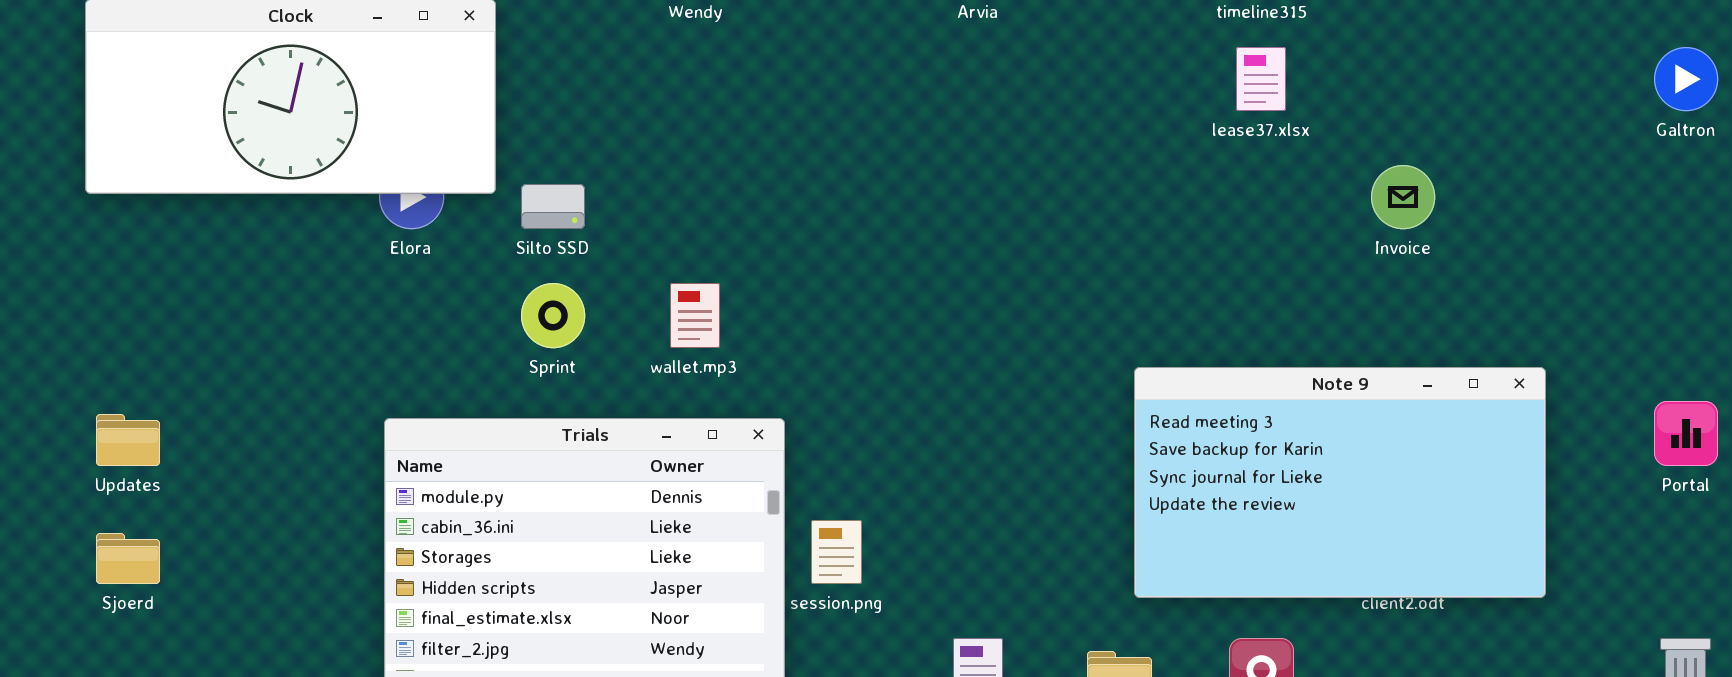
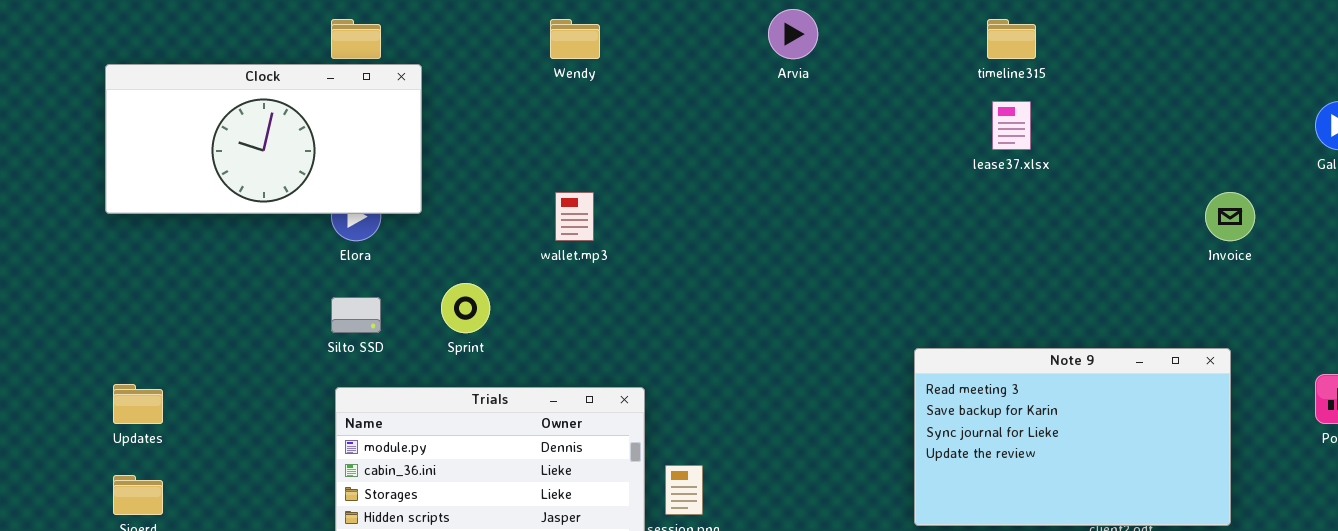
Invoice: [1371,165,1435,229] -> [1205,192,1255,241], moved
Silto SSD: [521,184,585,229] -> [331,297,381,333], moved
wallet.mp3: [670,283,720,348] -> [555,192,594,241], moved

